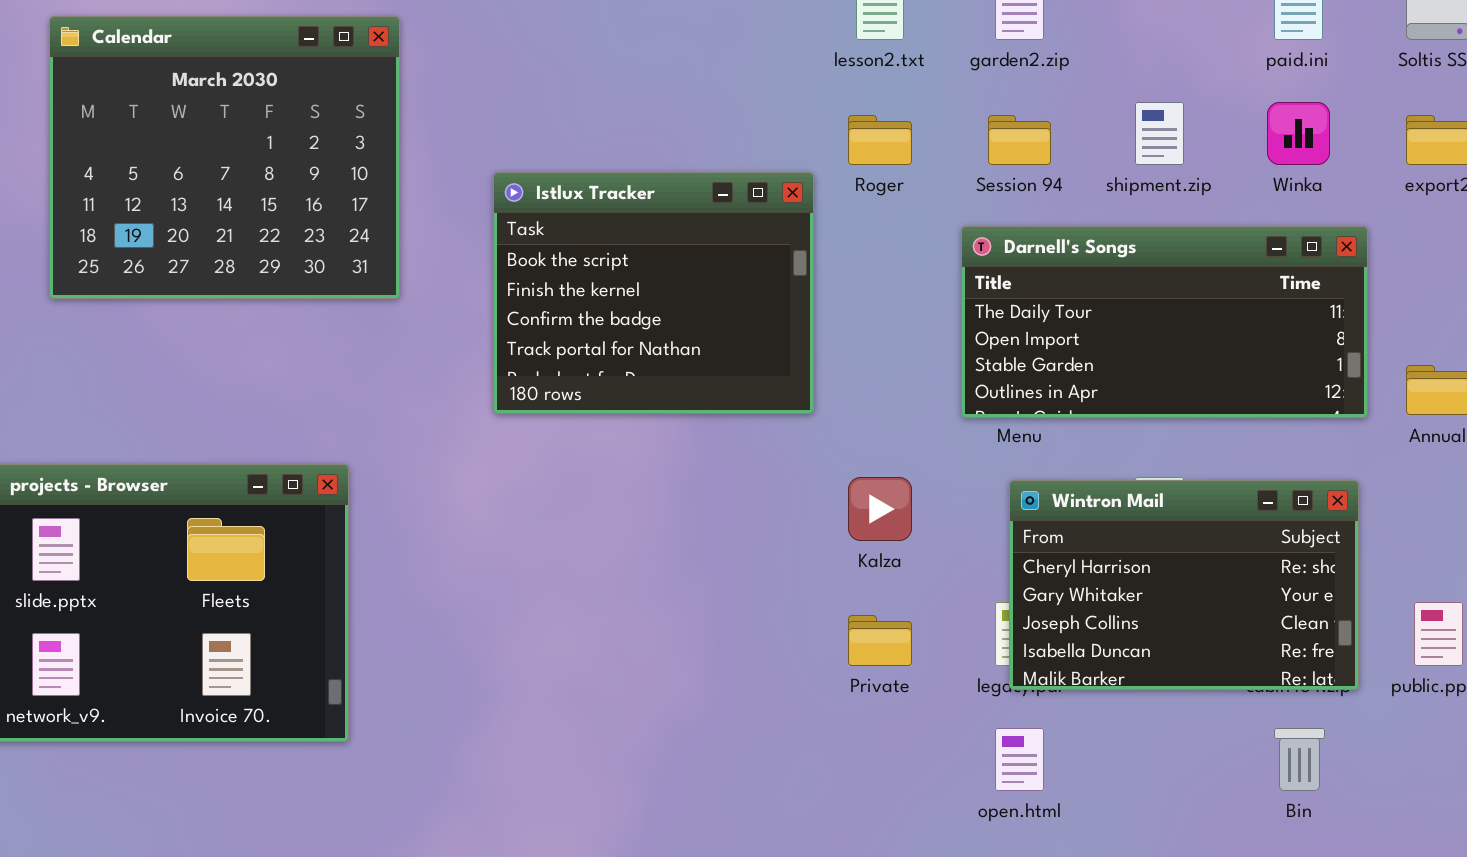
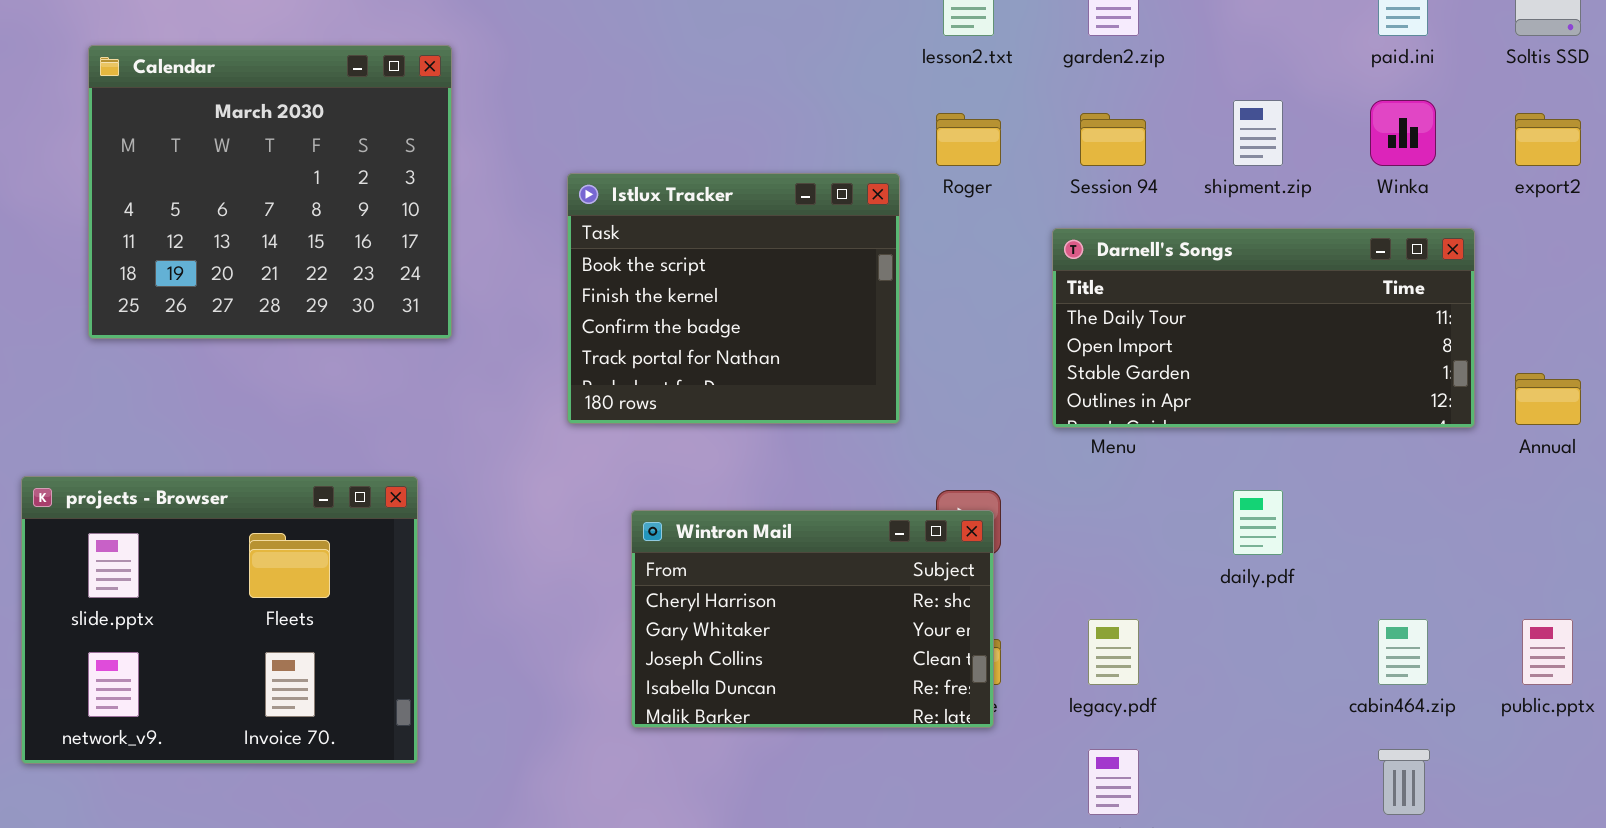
Calendar: [49,16,400,299] -> [88,45,452,339], moved
Wintron Mail: [1009,480,1359,690] -> [631,510,994,728], moved

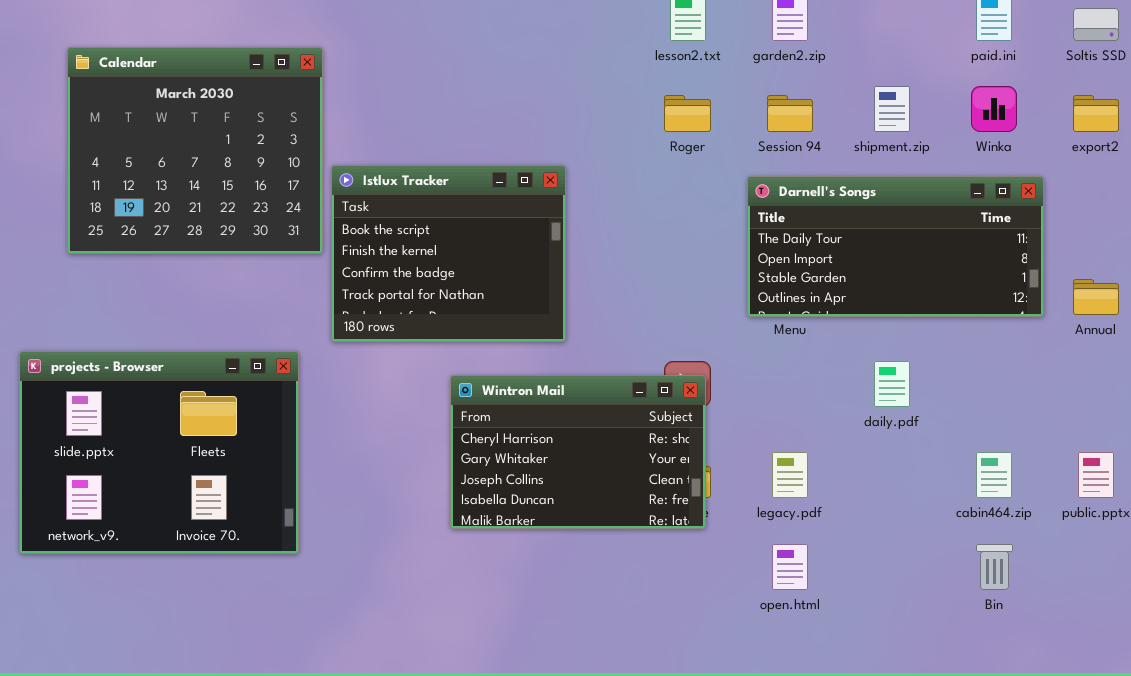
Istlux Tracker: [567,173,900,424] -> [331,165,566,342], moved

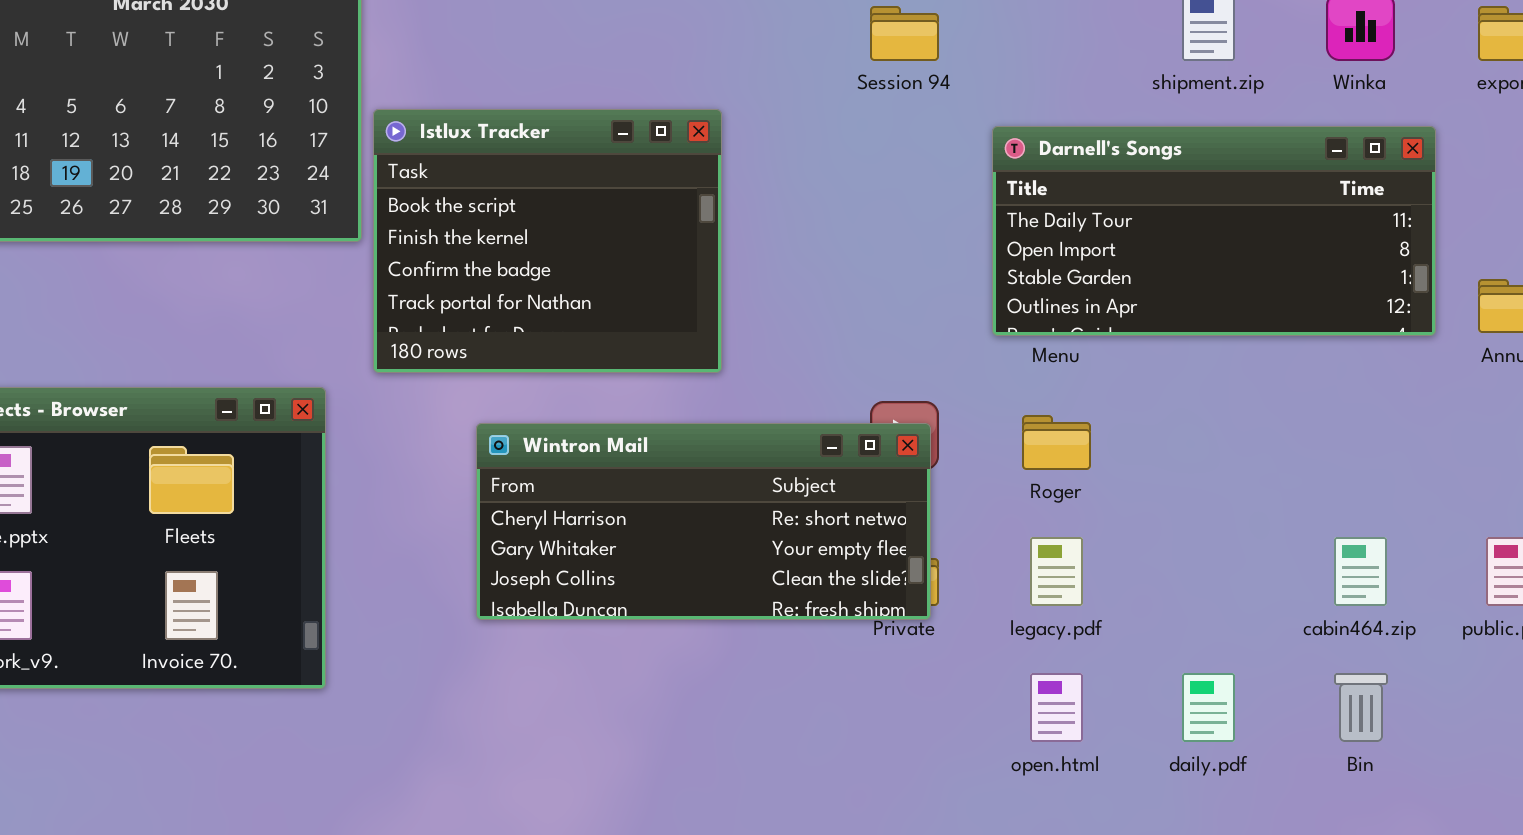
Roger: [664,95,711,132] -> [1022,415,1091,470], moved
Session 94: [767,95,813,132] -> [870,6,939,61], moved
daily.pdf: [874,361,910,407] -> [1182,673,1235,742], moved
Wintron Mail: [450,375,706,529] -> [476,423,931,620], resized

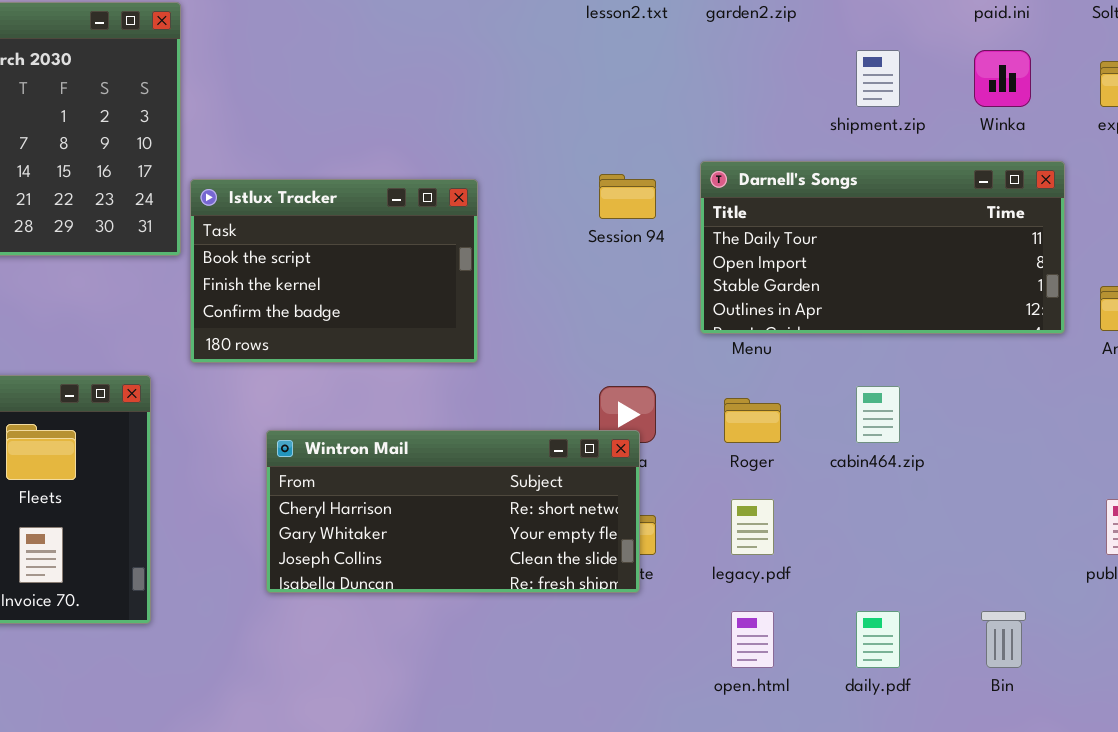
Session 94: [870,6,939,61] -> [599,174,656,219], moved
Istlux Tracker: [373,109,722,373] -> [190,179,478,363], resized
Wintron Mail: [476,423,931,620] -> [266,430,640,593], moved
cabin464.zip: [1334,537,1387,606] -> [856,386,900,443], moved

